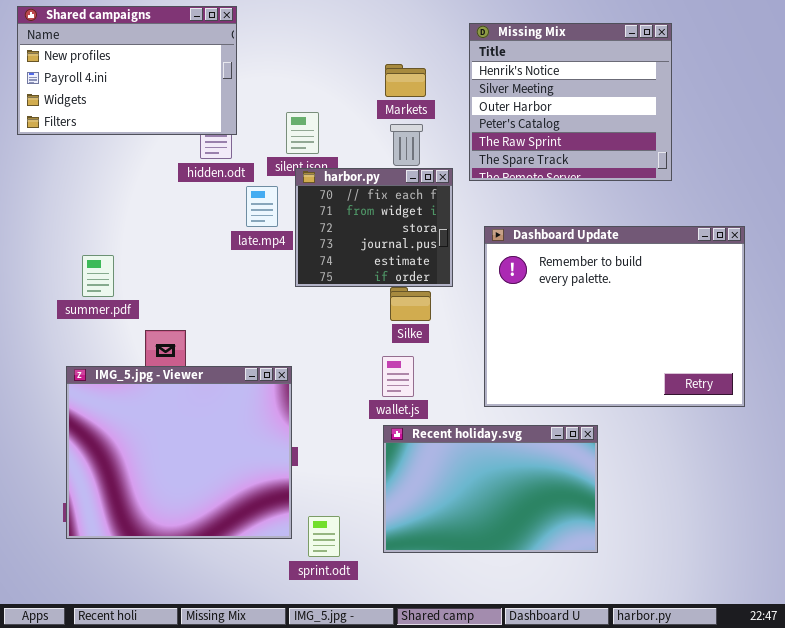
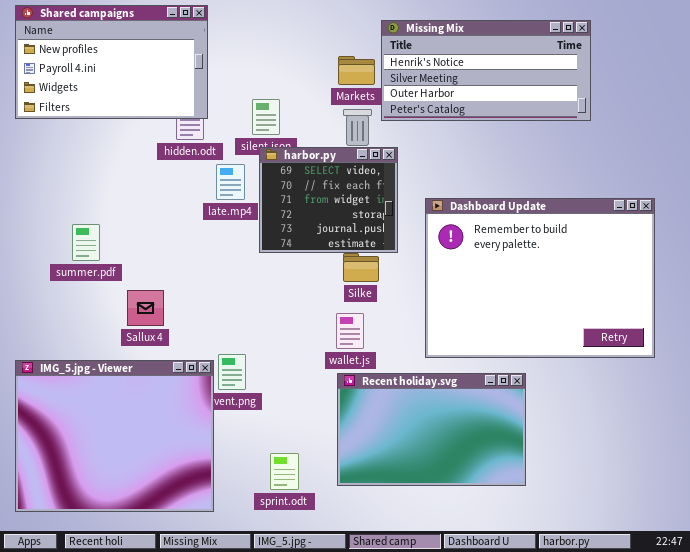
Missing Mix: [469,23,672,181] -> [381,20,591,121], resized
harbor.py: [295,168,453,287] -> [259,147,398,253], scrolled up 1 row
IMG_5.jpg - Viewer: [66,366,292,539] -> [15,360,214,512], moved

